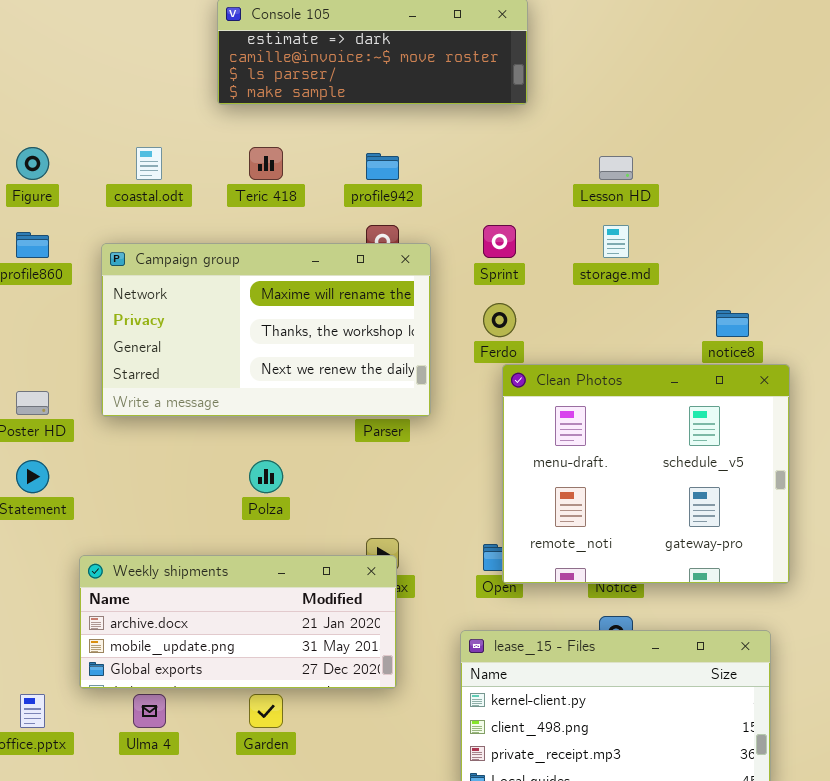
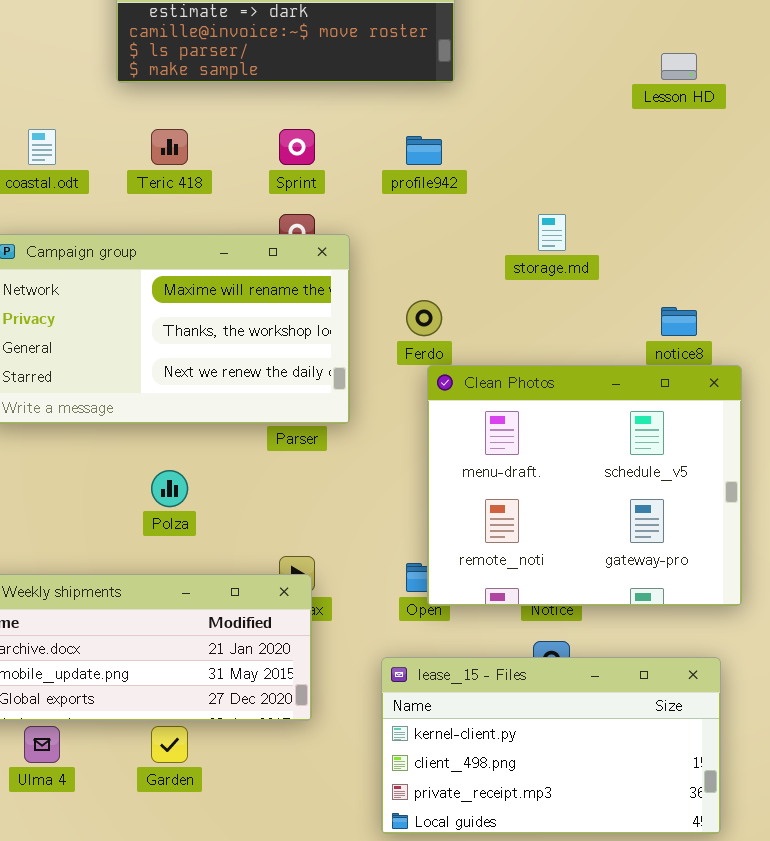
profile942: [366,153,399,180] -> [406,136,442,165], moved
Lesson HD: [599,156,633,180] -> [661,53,697,80], moved
Sprint: [483,225,516,258] -> [279,129,315,165], moved

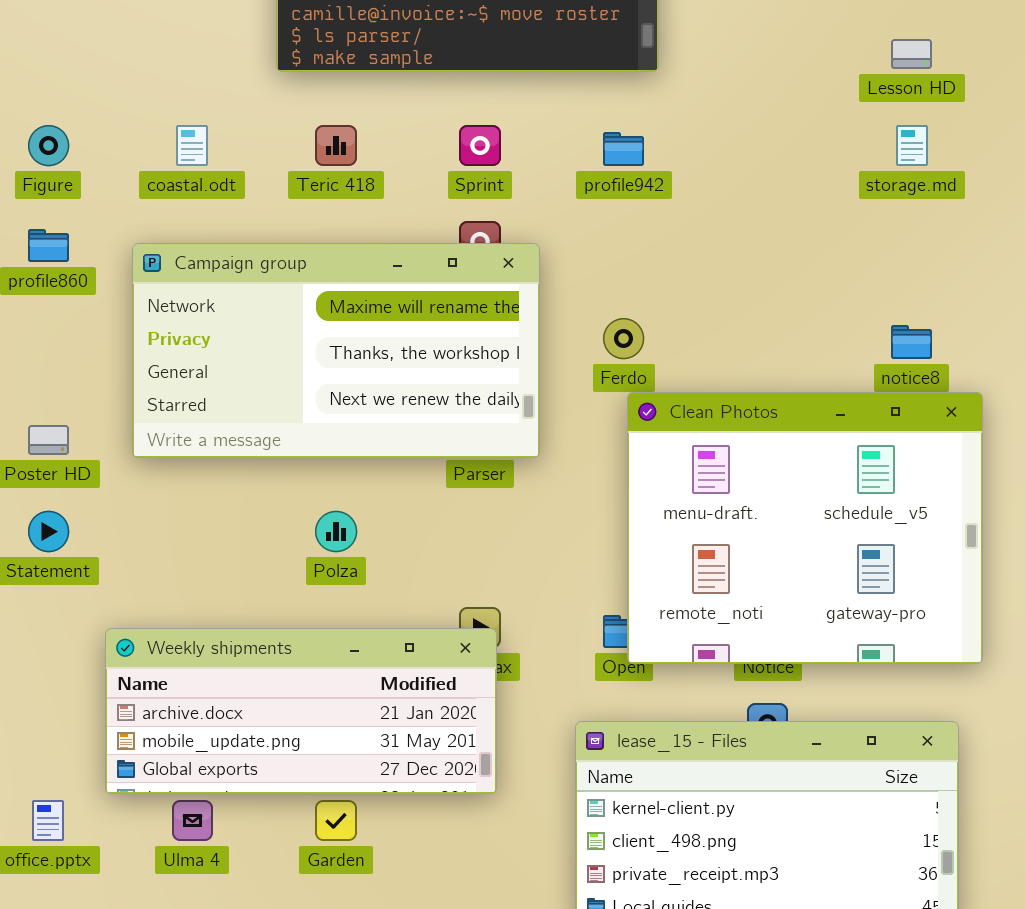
storage.md: [538,214,566,251] -> [896,125,928,166], moved

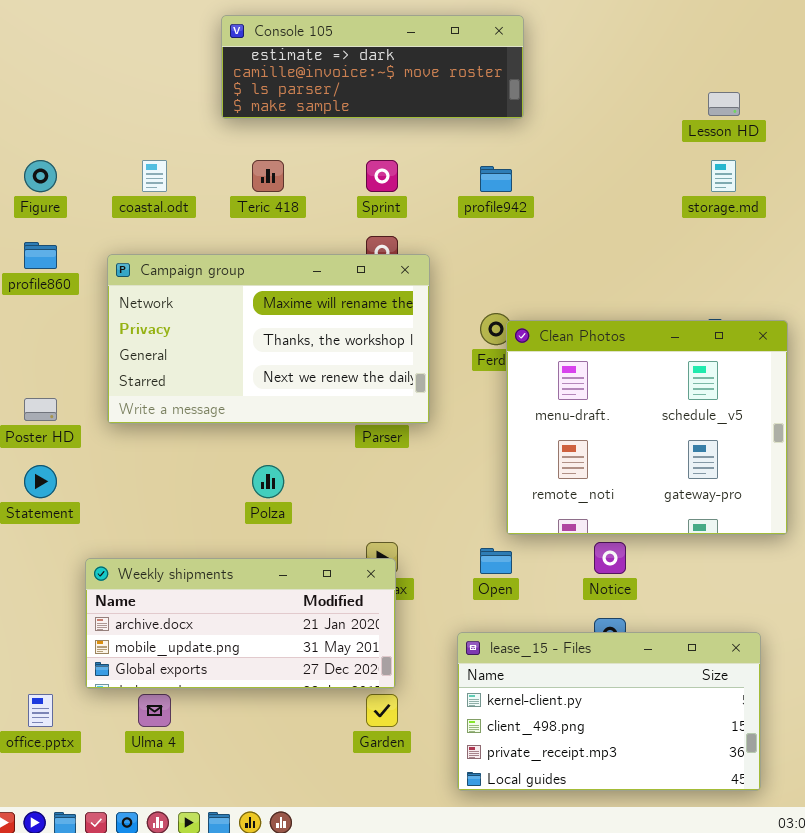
Clean Photos: [627,392,983,664] -> [506,320,788,535], moved
Garden: [315,800,357,841] -> [366,694,398,727], moved

